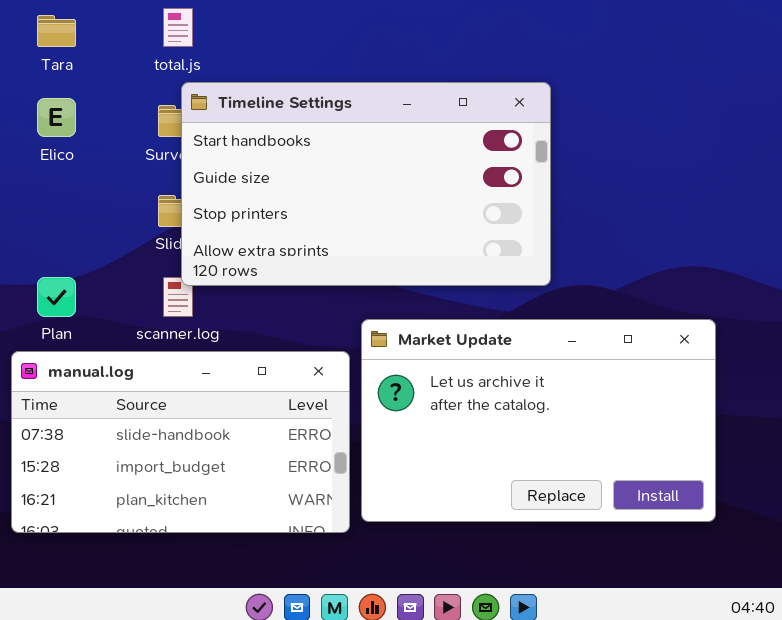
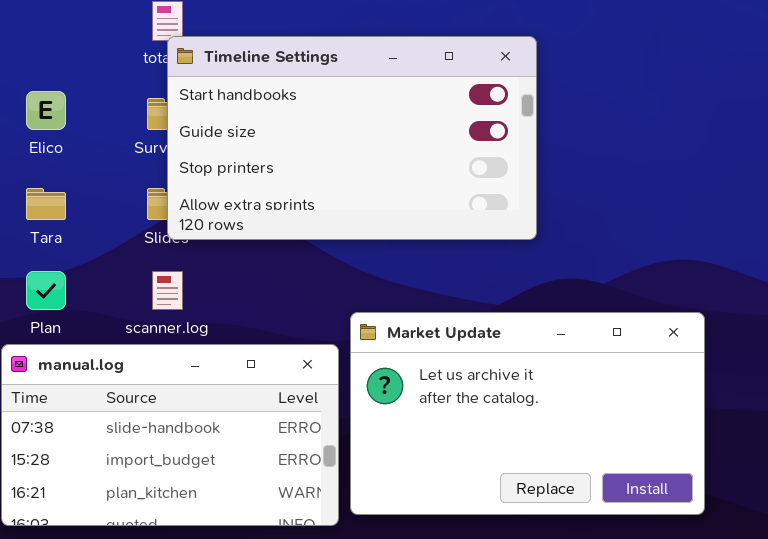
Tara: [37,15,76,47] -> [26,188,66,220], moved
Timeline Settings: [181,82,551,286] -> [167,36,537,240], moved

